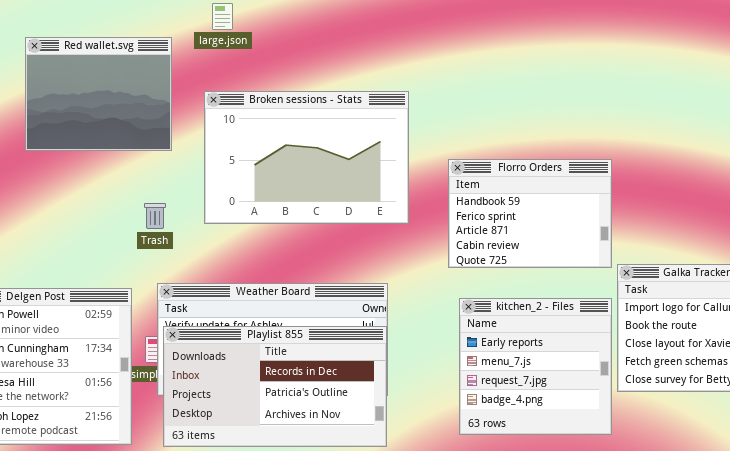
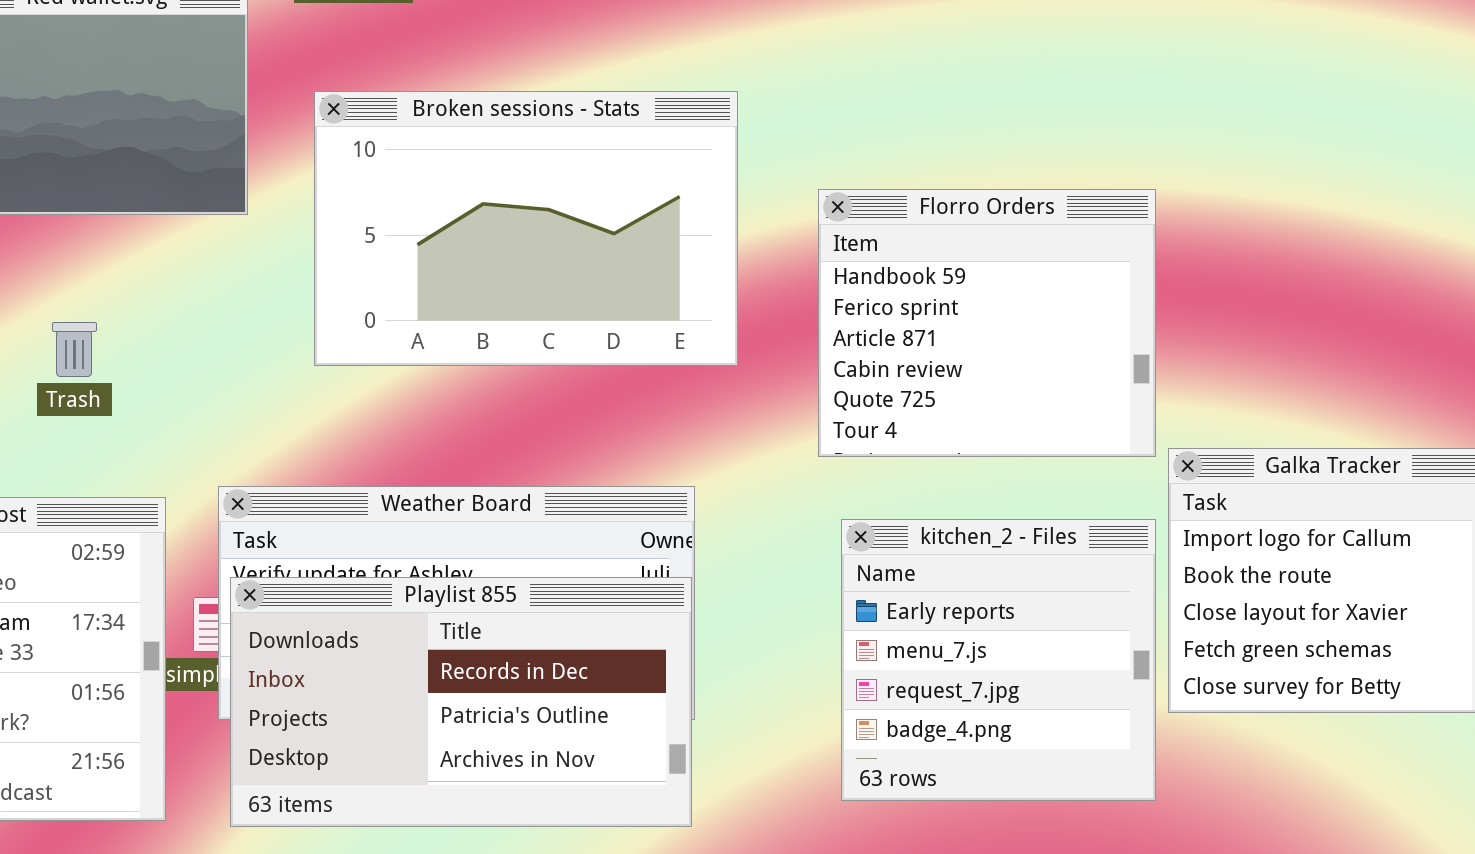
Florro Orders: [448,159,612,268] -> [818,189,1156,457], resized
Trash: [144,203,166,229] -> [52,322,97,377], moved

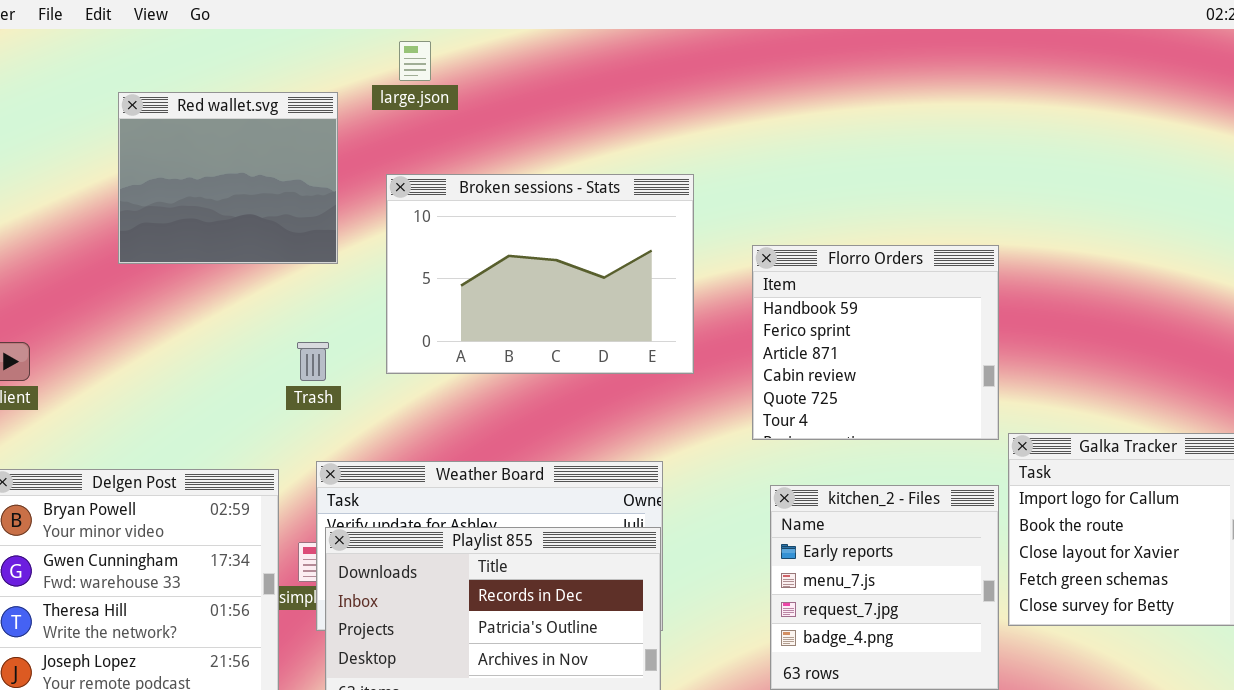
Trash: [52,322,97,377] -> [297,342,329,381], moved

